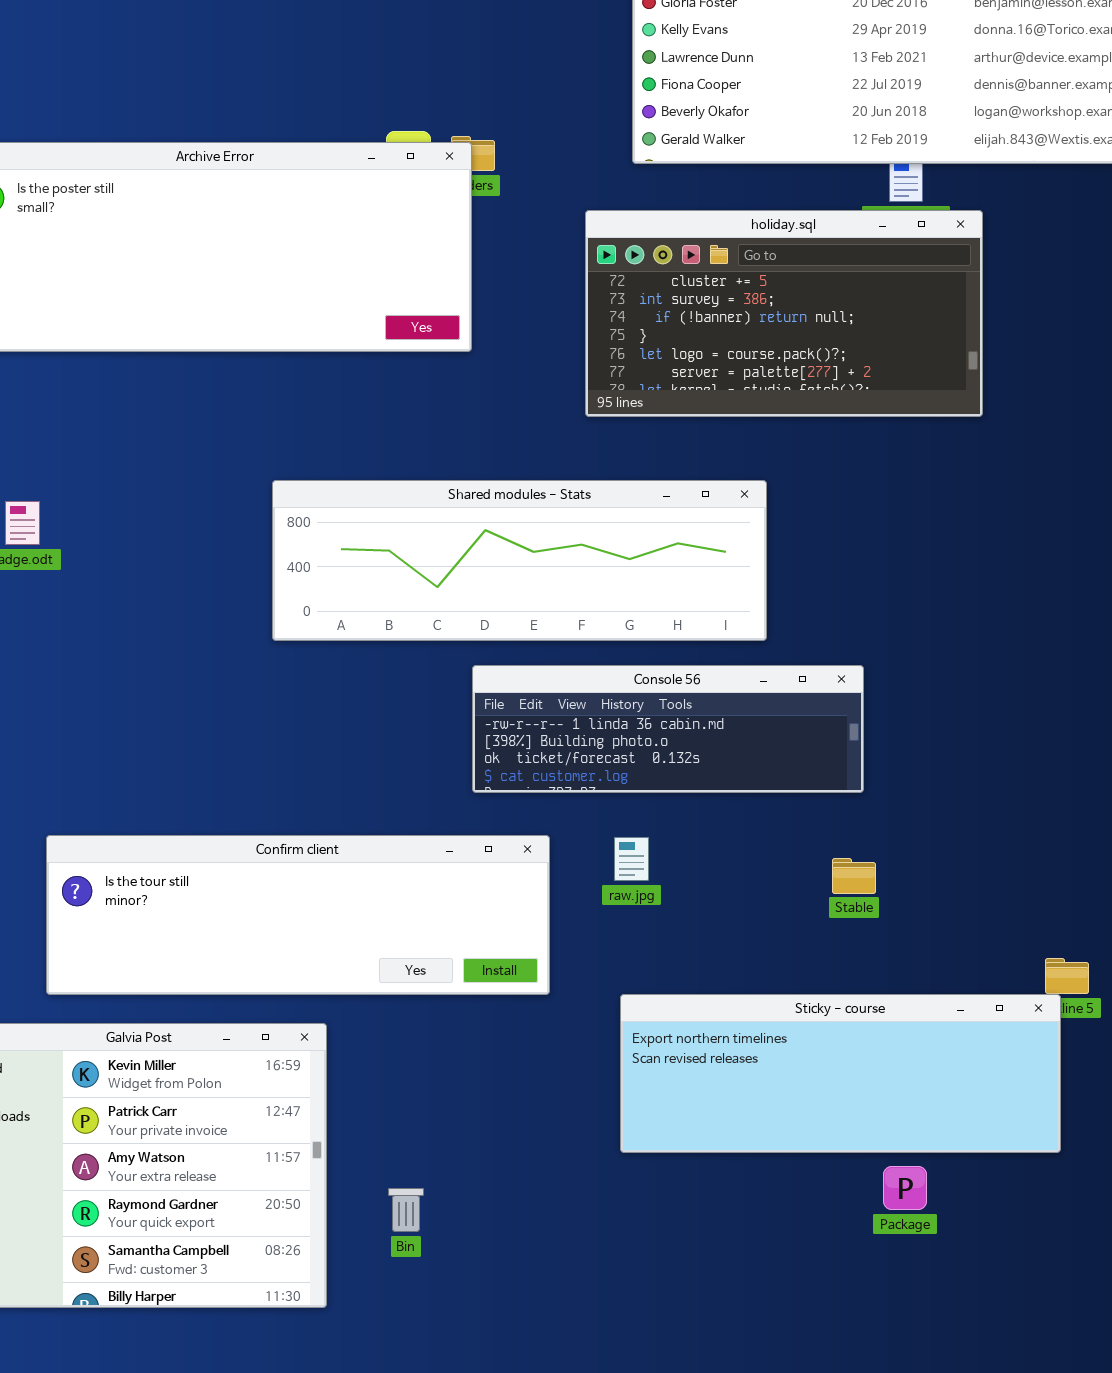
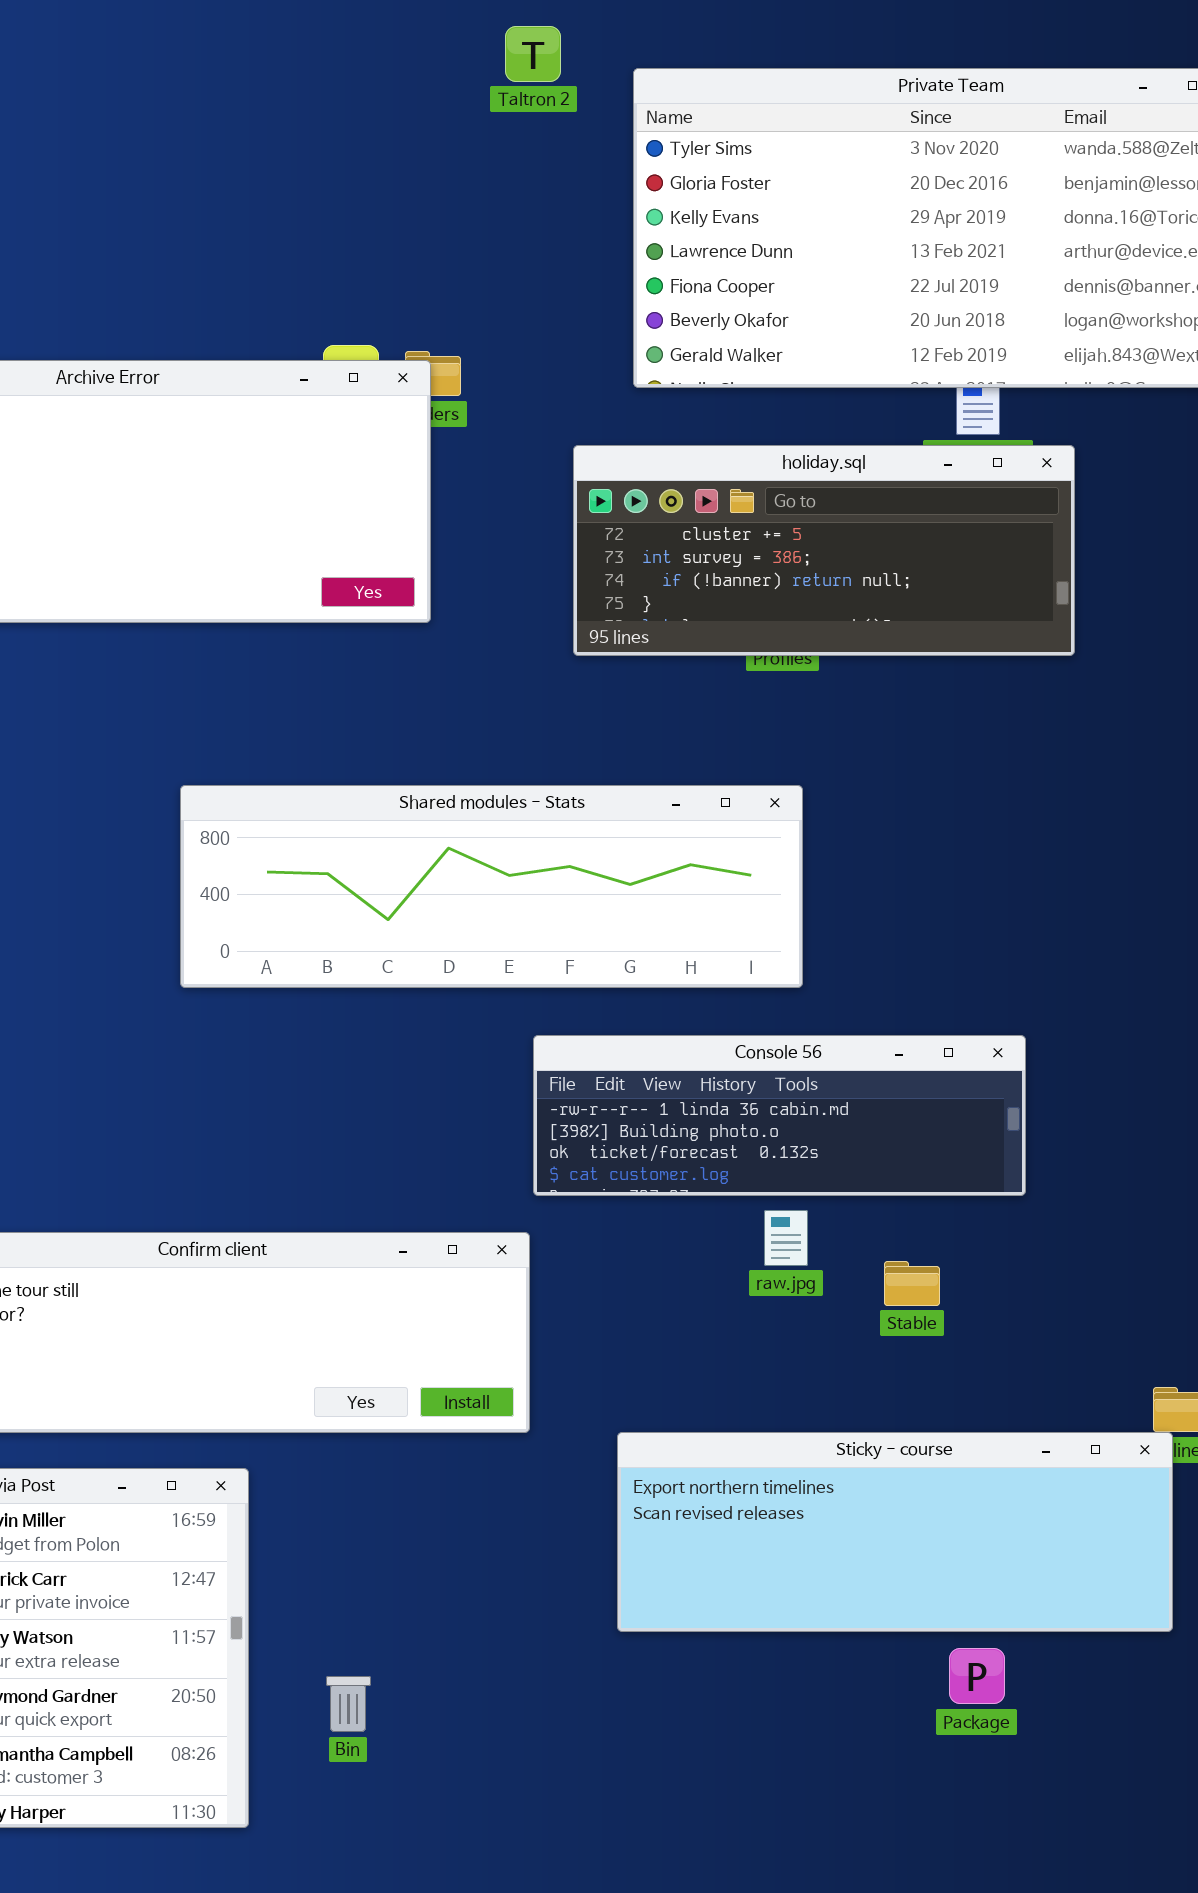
holiday.sql: [585,210,983,417] -> [573,445,1075,656], resized
Console 56: [472,665,864,793] -> [533,1035,1026,1196], moved
raw.jpg: [614,837,649,881] -> [764,1210,808,1266], moved

